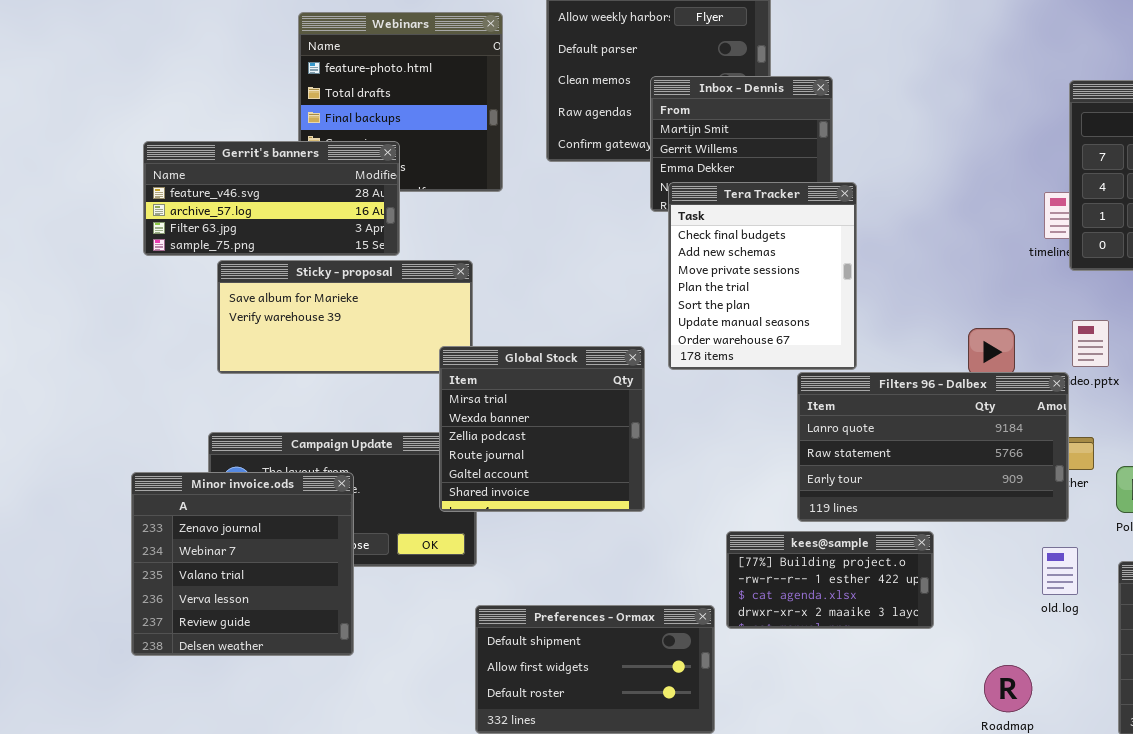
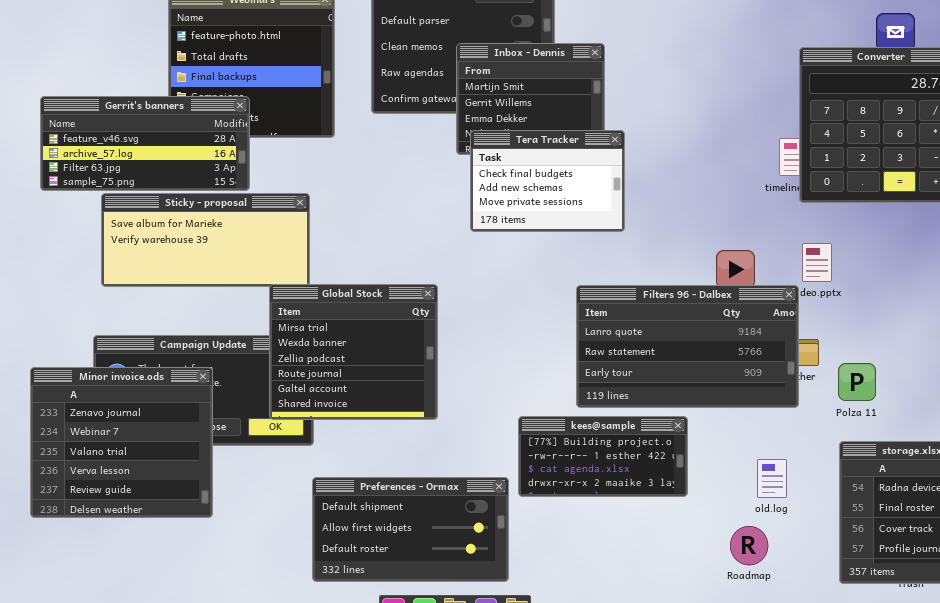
Tera Tracker: [668,182,857,370] -> [470,130,625,232], resized
Global Stock: [439,346,645,512] -> [269,284,438,420], moved
old.log: [1042,547,1078,595] -> [757,459,787,498], moved

